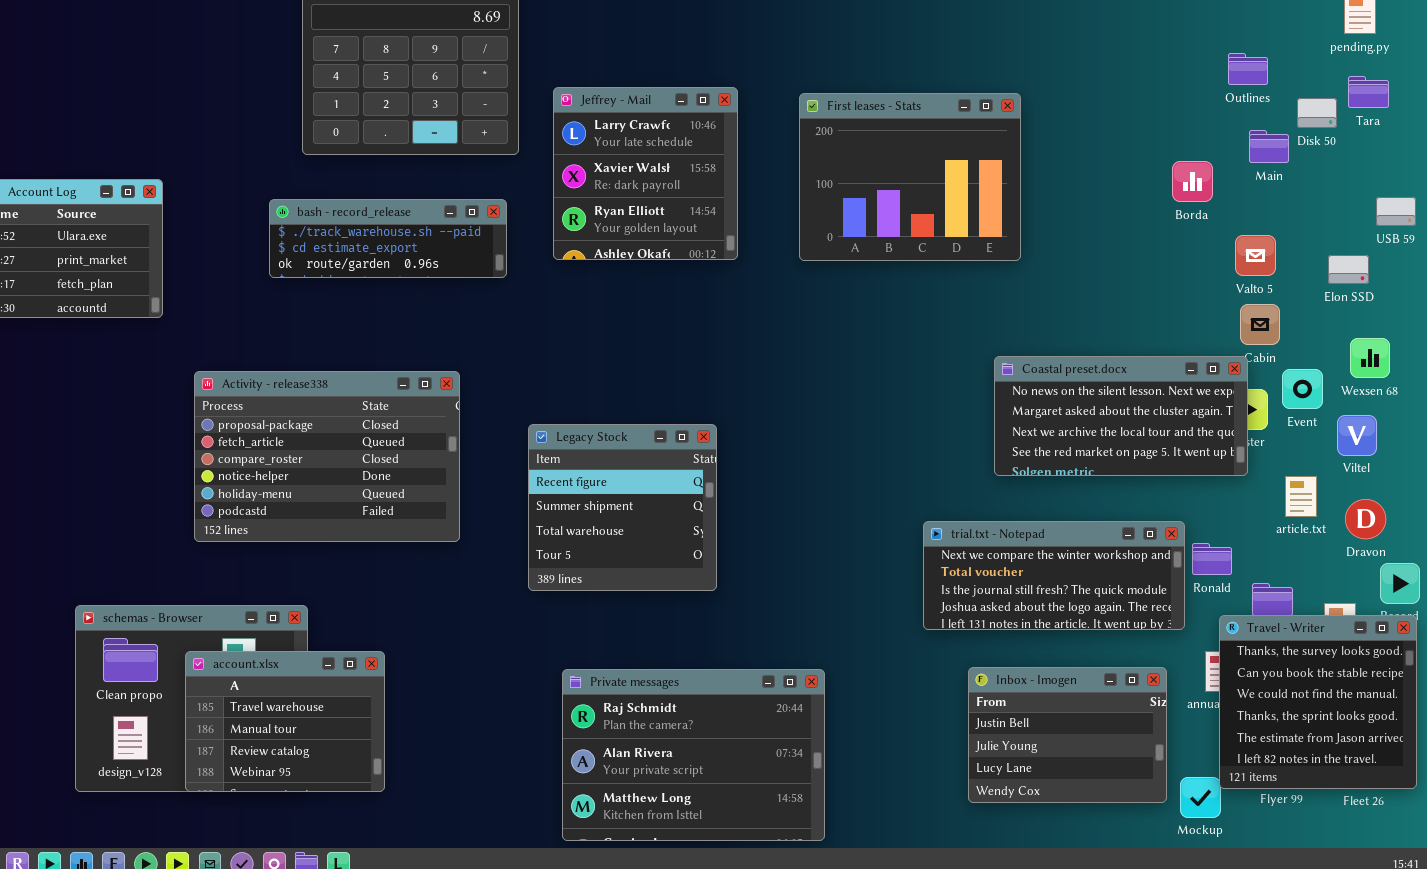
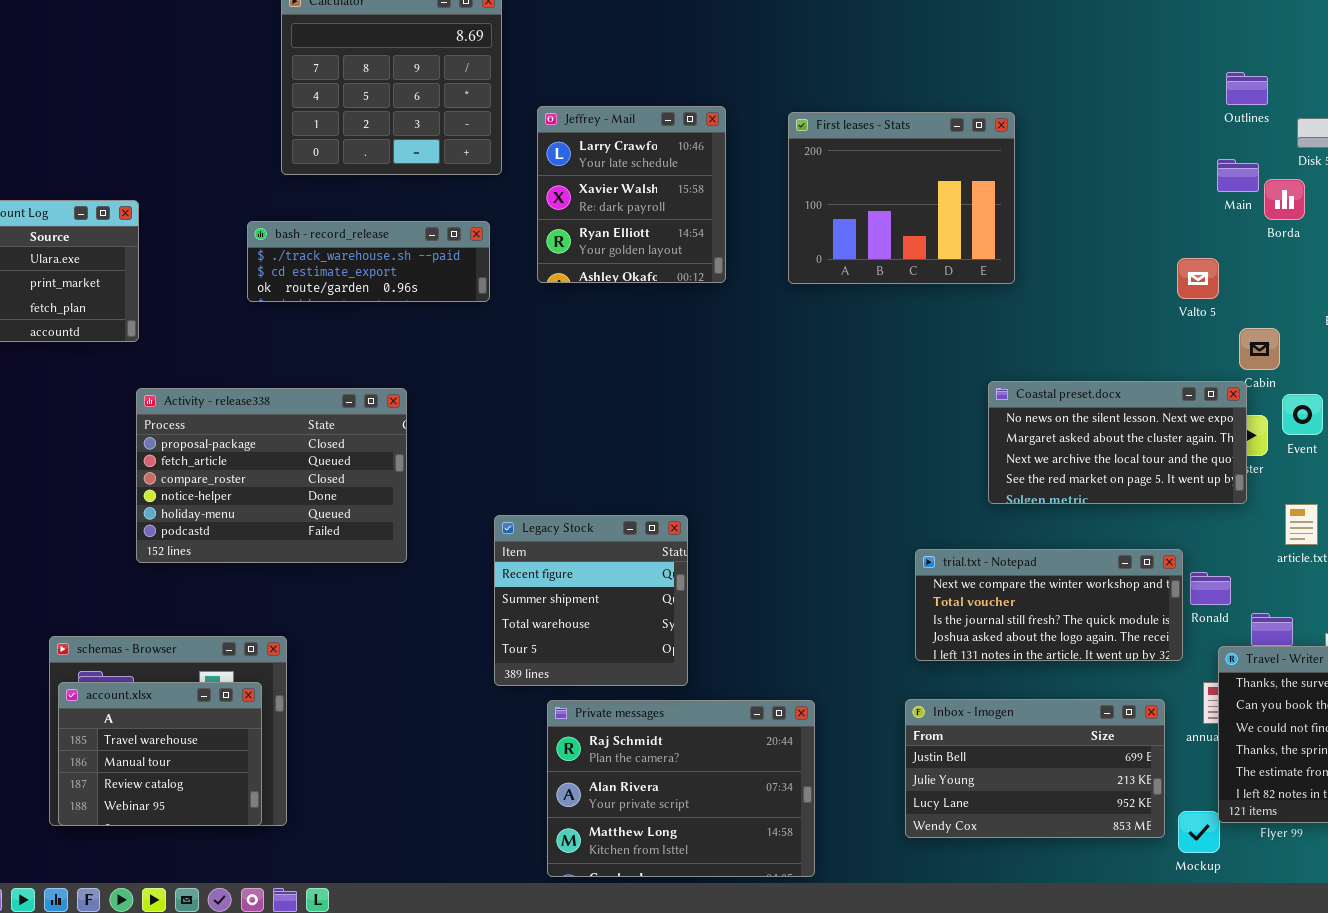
Main: [1249,130,1289,163] -> [1217,159,1259,192], moved
Borda: [1172,161,1213,202] -> [1264,179,1305,220], moved
Valto 5: [1235,235,1276,276] -> [1177,258,1219,299], moved
Activity - release338: [194,371,460,542] -> [136,388,407,563], moved
Legacy Stock: [528,424,717,591] -> [494,515,688,686], moved
account.xlsx: [185,651,385,792] -> [58,682,262,826], moved
Inbox - Imogen: [968,667,1167,803] -> [905,699,1165,838], resized

